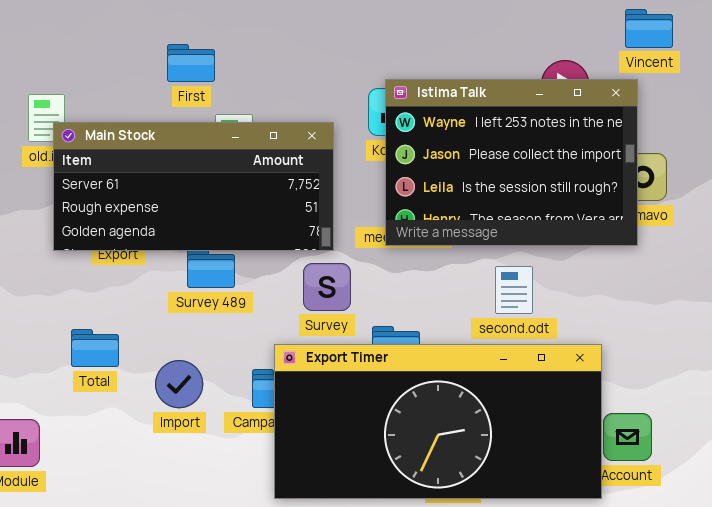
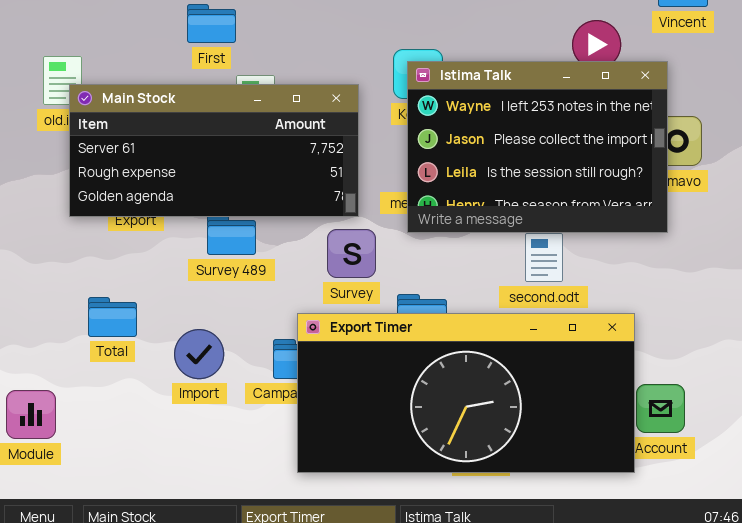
Istima Talk: [385,79,638,246] -> [407,61,668,233], moved

